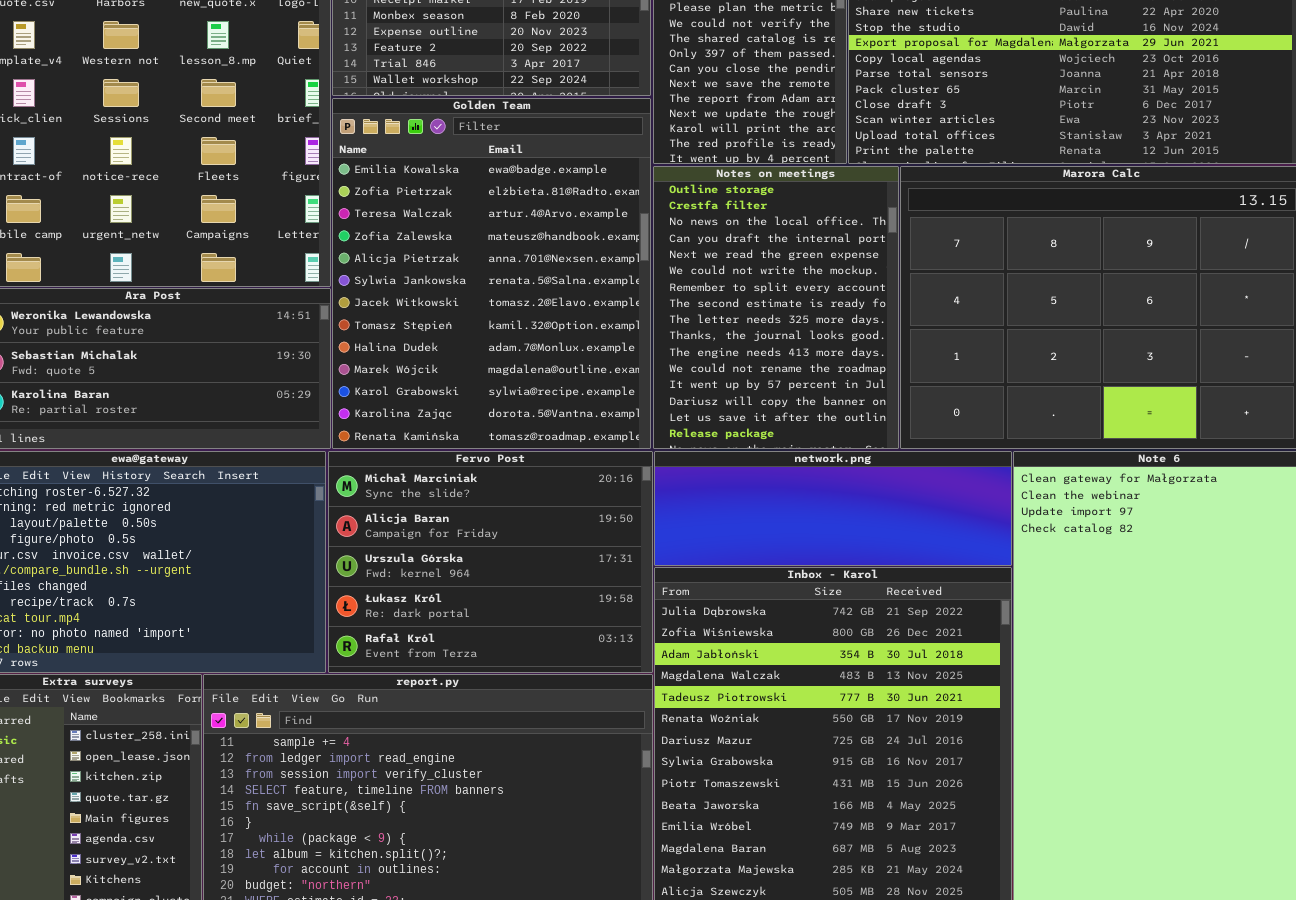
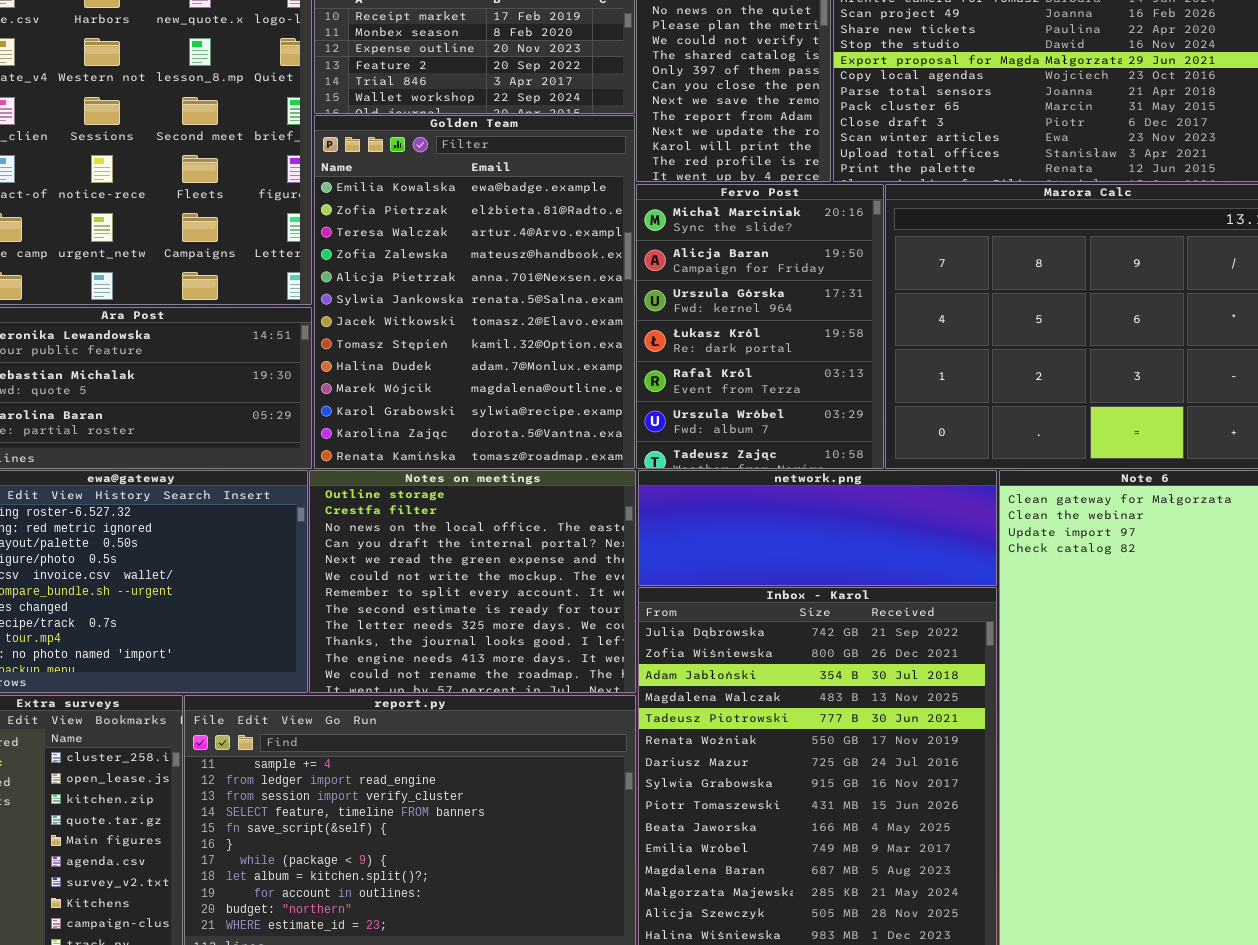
Notes on meetings: [653,166,899,449] -> [309,470,636,693], moved, resized
Fervo Post: [328,451,653,673] -> [636,184,884,469], moved, resized

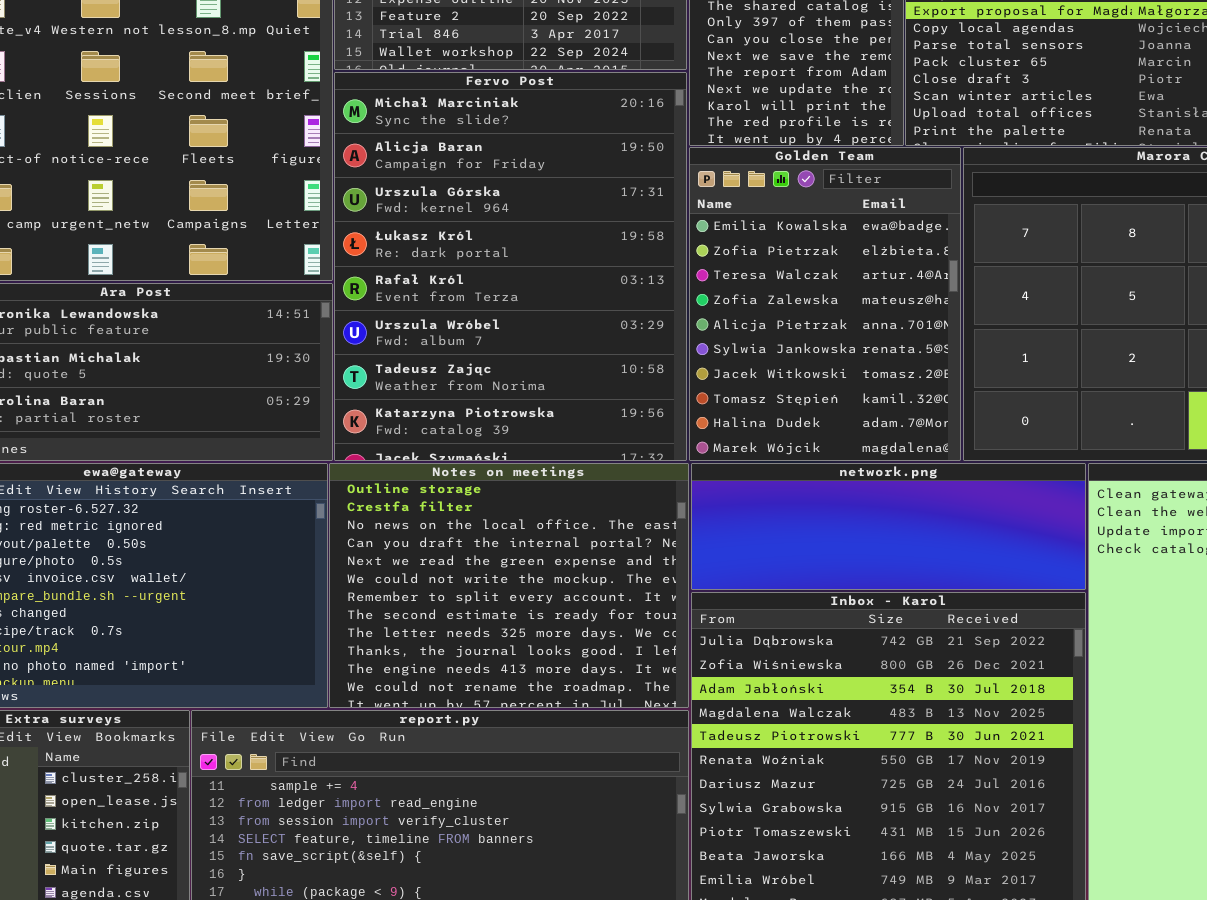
Golden Team: [314,115,635,469] -> [689,147,961,461], moved, resized
Fervo Post: [636,184,884,469] -> [334,72,687,461], moved, resized

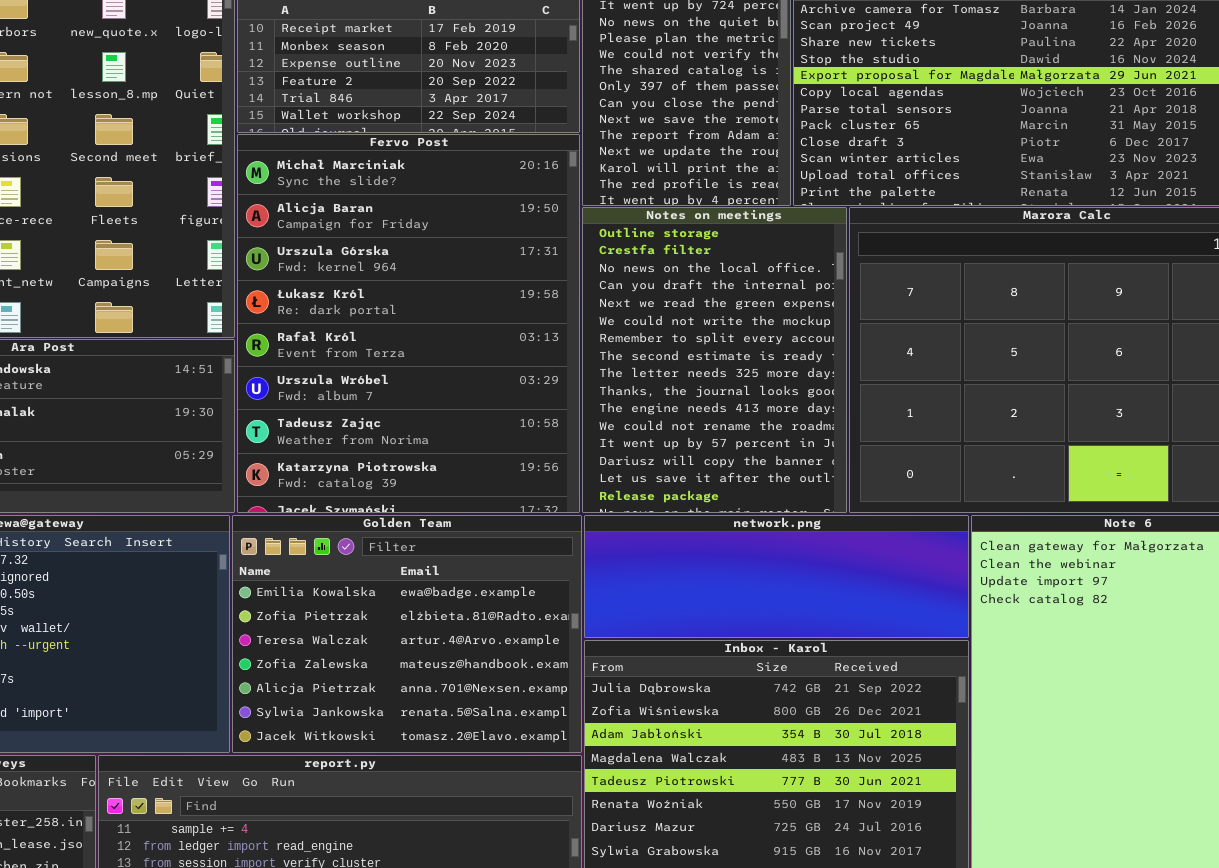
Golden Team: [689,147,961,461] -> [232,515,582,753], moved, resized
Notes on meetings: [329,463,689,708] -> [582,207,847,513], moved, resized

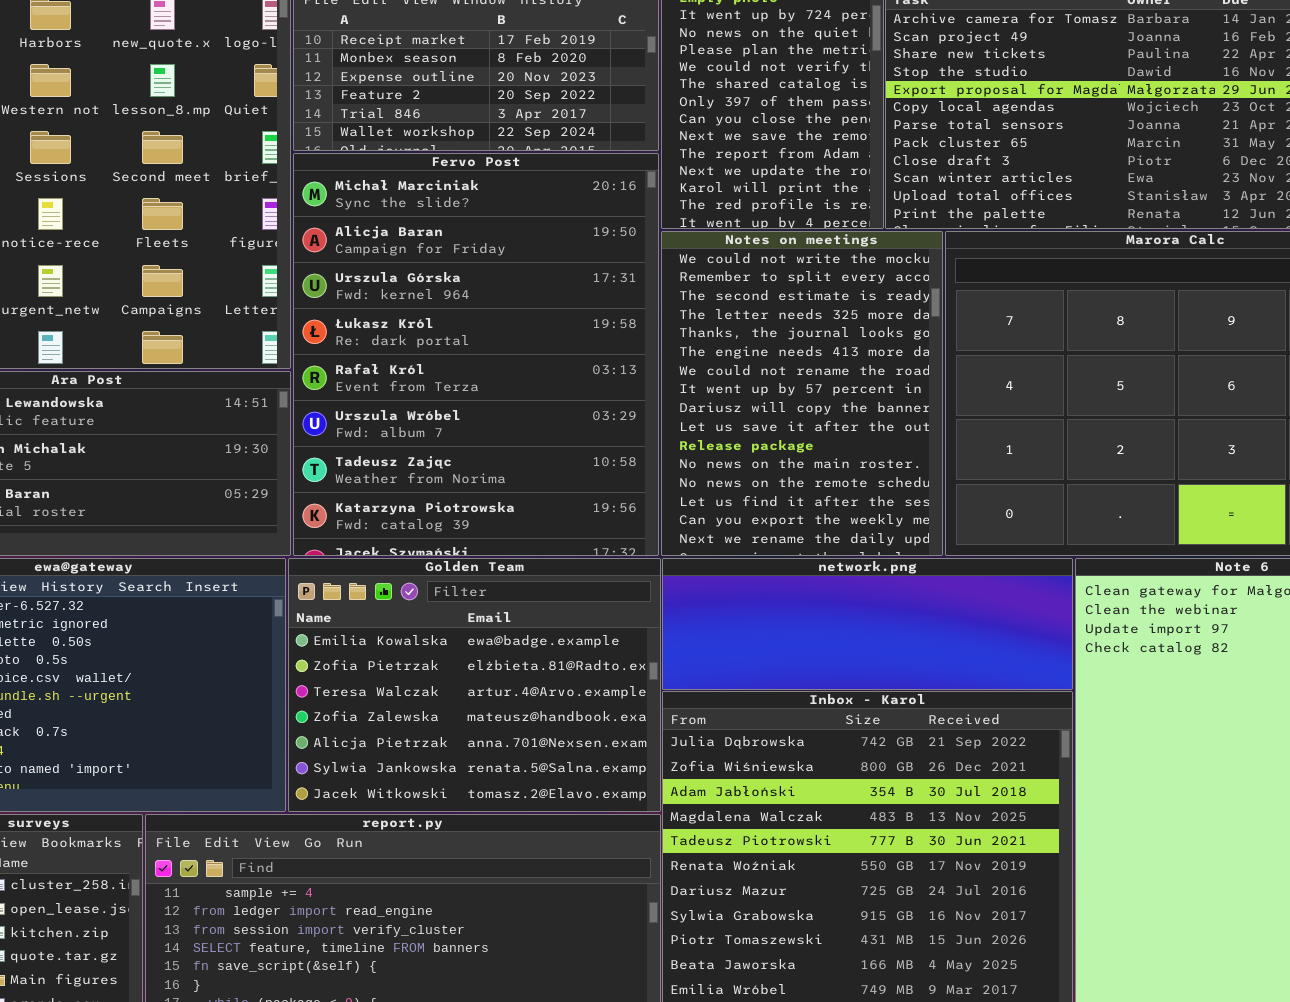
Notes on meetings: [582,207,847,513] -> [661,231,943,556], scrolled down 5 rows

